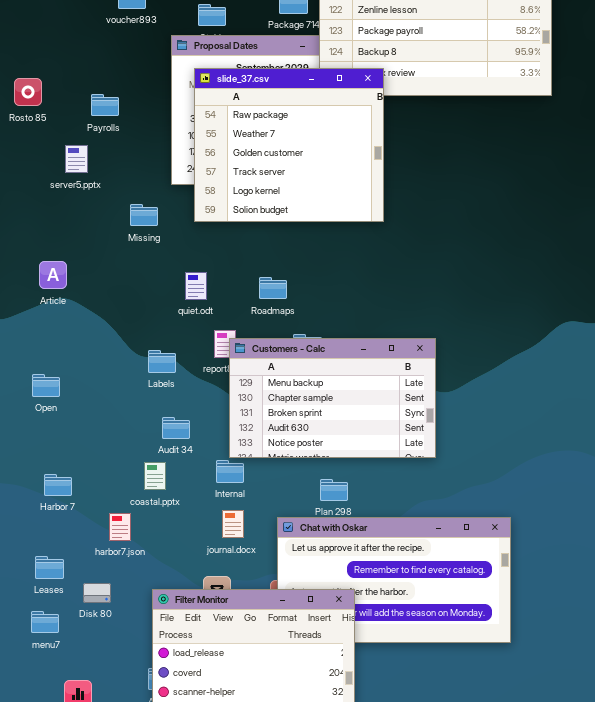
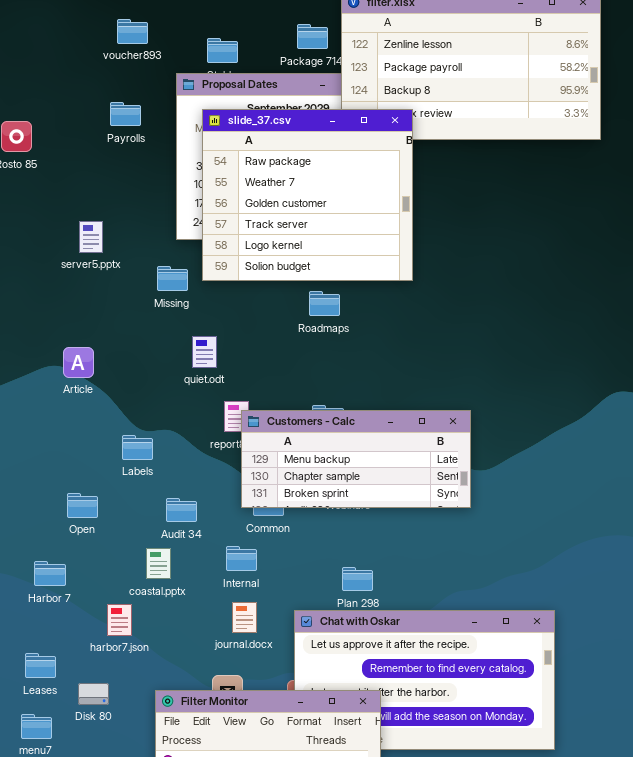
Payrolls: [91,94,119,116] -> [110,102,141,126], moved
server5.pptx: [65,145,88,173] -> [79,221,103,253], moved
Missing: [130,204,158,226] -> [157,266,188,291], moved
Article: [39,261,67,289] -> [63,347,94,378], moved
Roadmaps: [259,277,287,299] -> [309,291,340,316], moved
Customers - Calc: [229,338,436,458] -> [241,410,471,508], resized
Labels: [148,350,176,373] -> [122,435,153,460], moved
Open: [32,374,60,397] -> [67,493,98,518], moved

